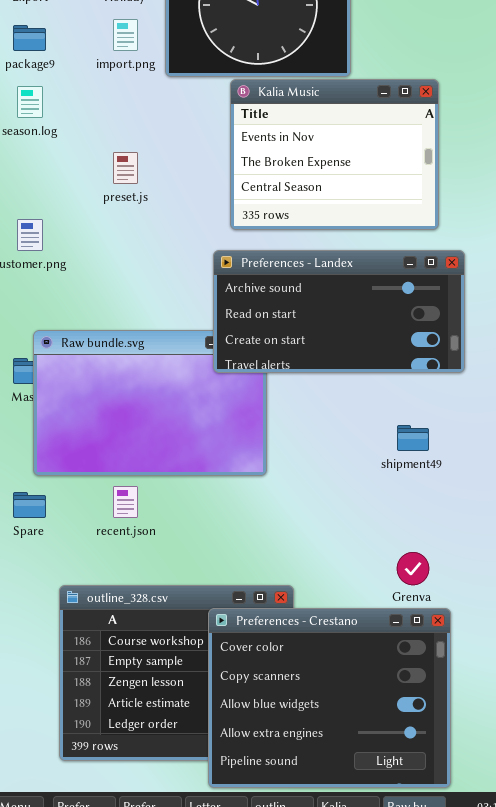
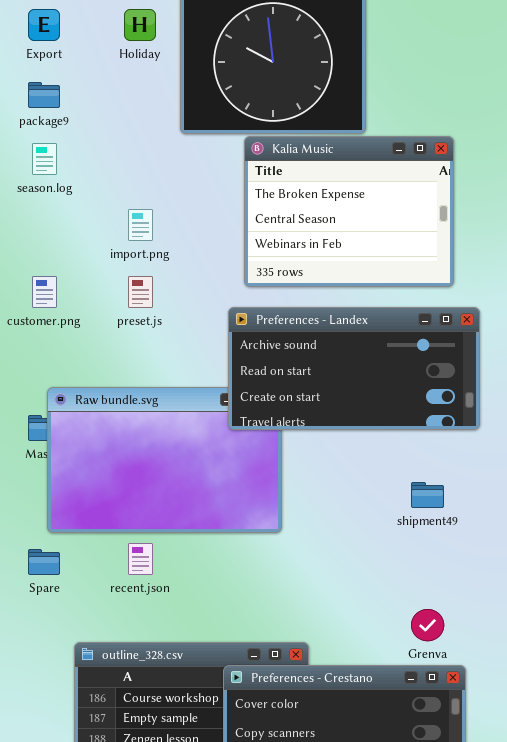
import.png: [113,19,138,51] -> [128,209,153,241], moved
Kalia Music: [230,79,439,230] -> [244,136,454,287], scrolled down 1 row
preset.js: [113,152,138,184] -> [128,276,153,308], moved

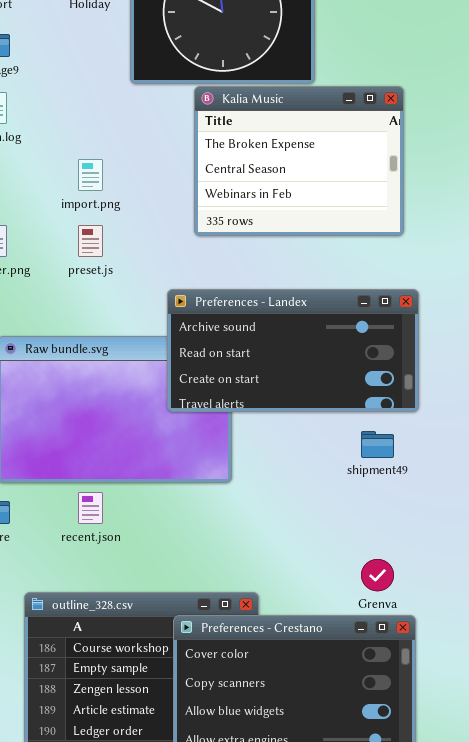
Preferences - Landex: [228,307,480,430] -> [167,289,419,412], moved

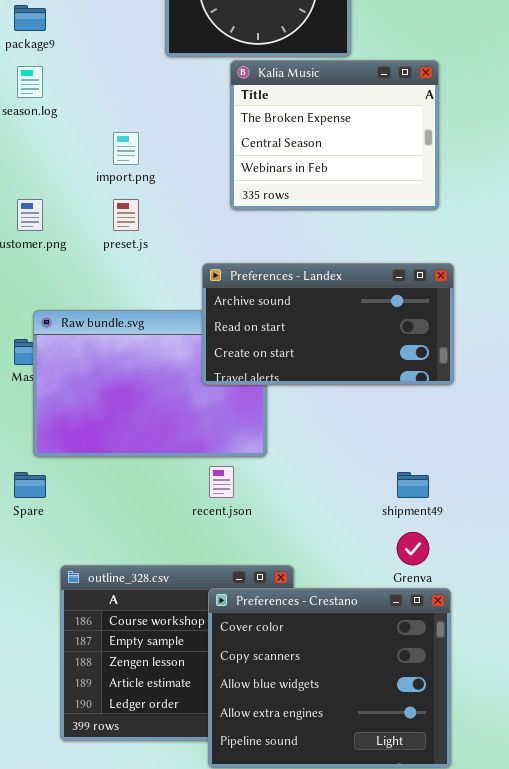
shipment49: [361,431,394,458] -> [397,472,429,498], moved
recent.json: [78,492,103,524] -> [209,466,234,498], moved

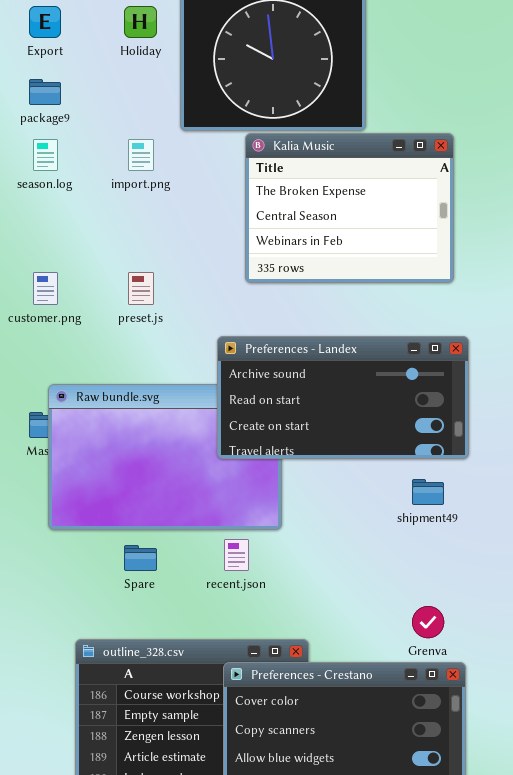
import.png: [113,132,139,165] -> [128,139,154,171], moved
Spare: [14,472,46,498] -> [124,545,157,571], moved
shipment49: [397,472,429,498] -> [412,479,444,505], moved

